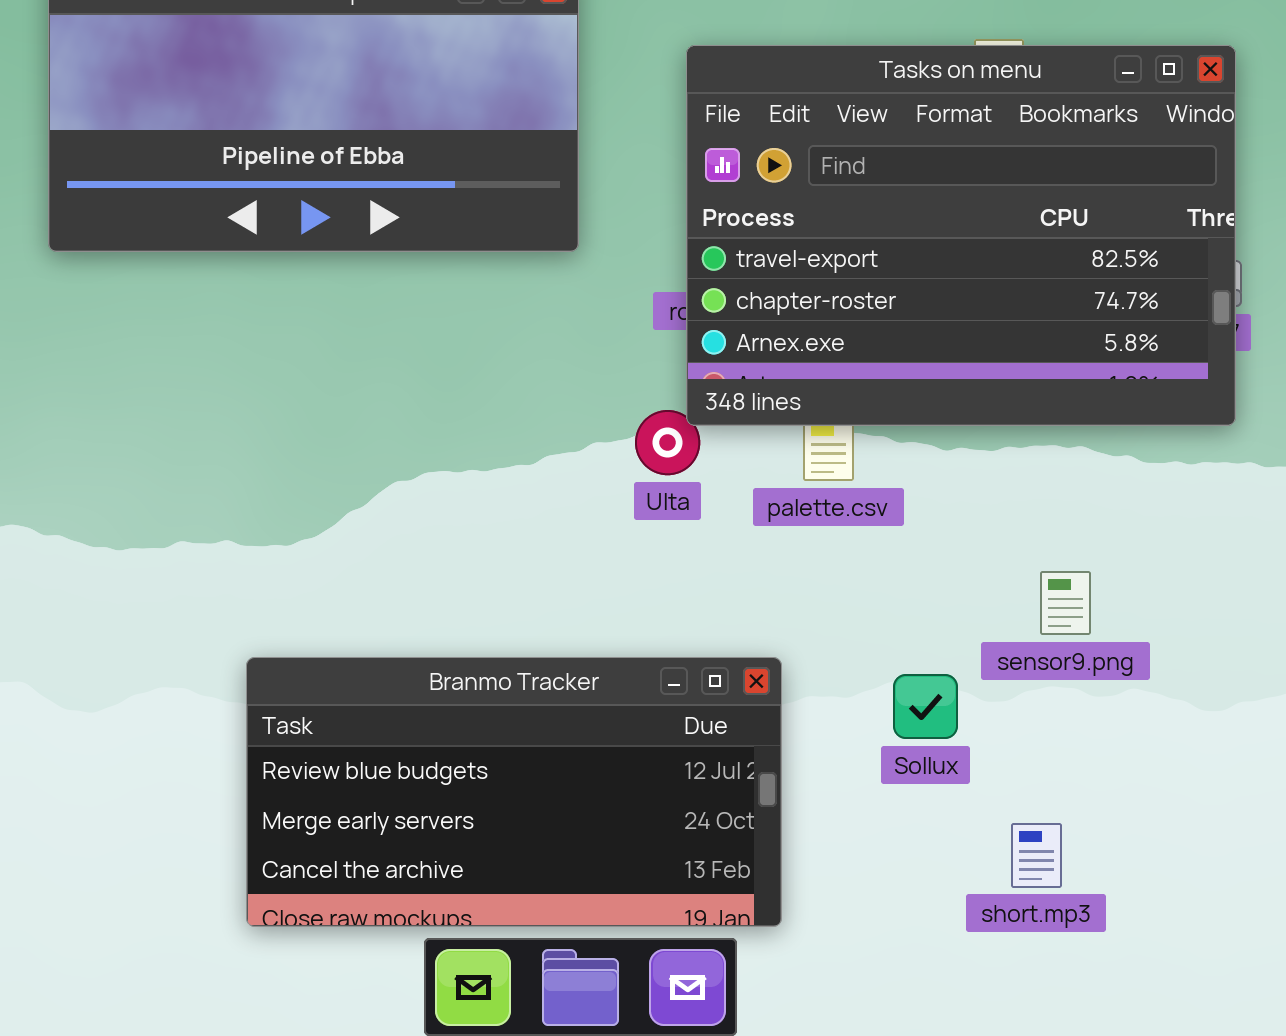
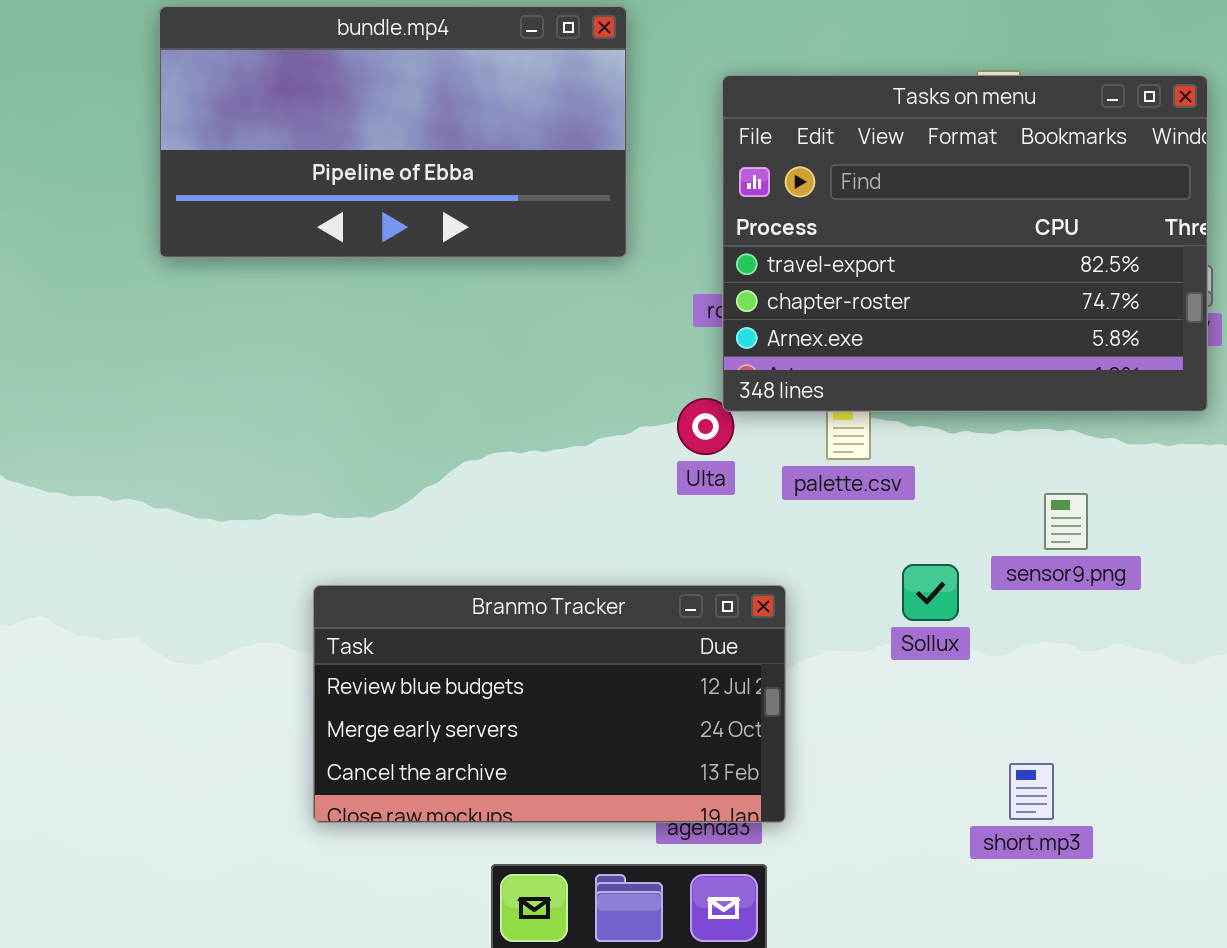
sensor9.png: [1040,571,1091,635] -> [1044,493,1088,550], moved
Branmo Tracker: [246,657,782,927] -> [313,585,786,823], moved
Sollux: [893,674,958,739] -> [902,564,959,621], moved

